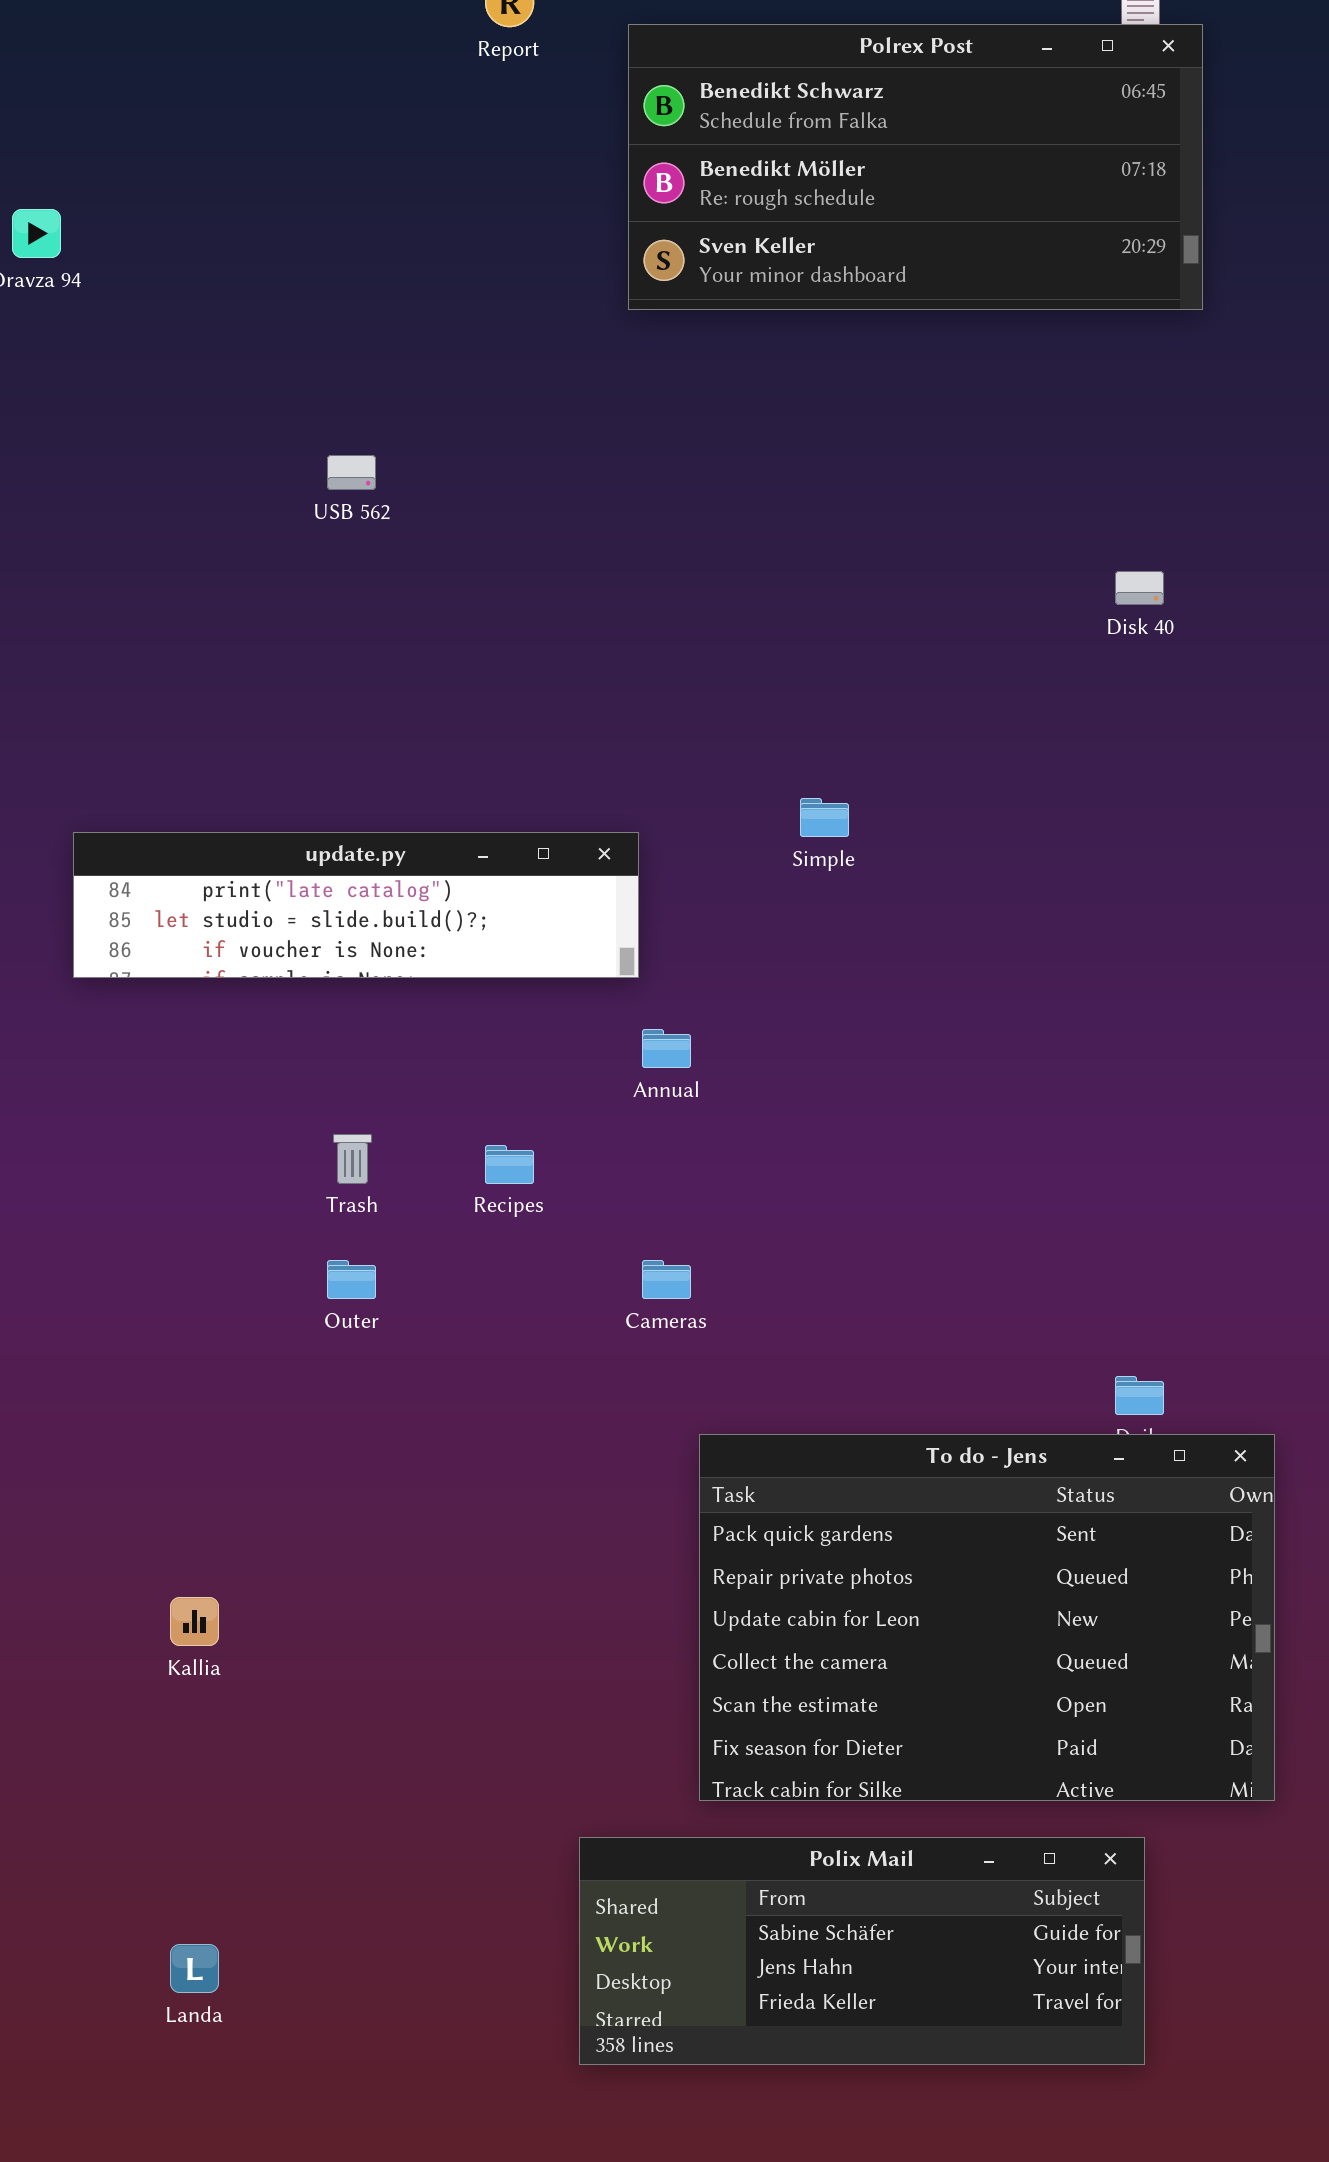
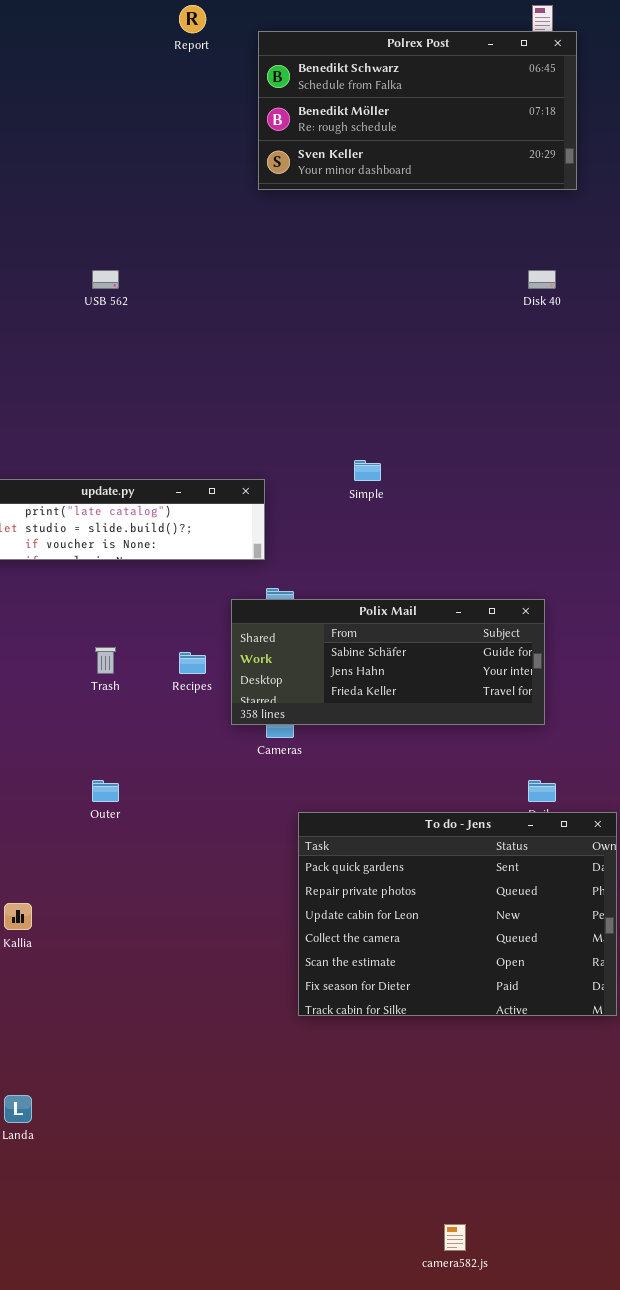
Disk 40: [1115,571,1164,605] -> [528,270,556,289], moved
Outer: [327,1260,376,1299] -> [92,780,119,802], moved
Polix Mail: [579,1837,1145,2065] -> [231,599,545,725], moved

